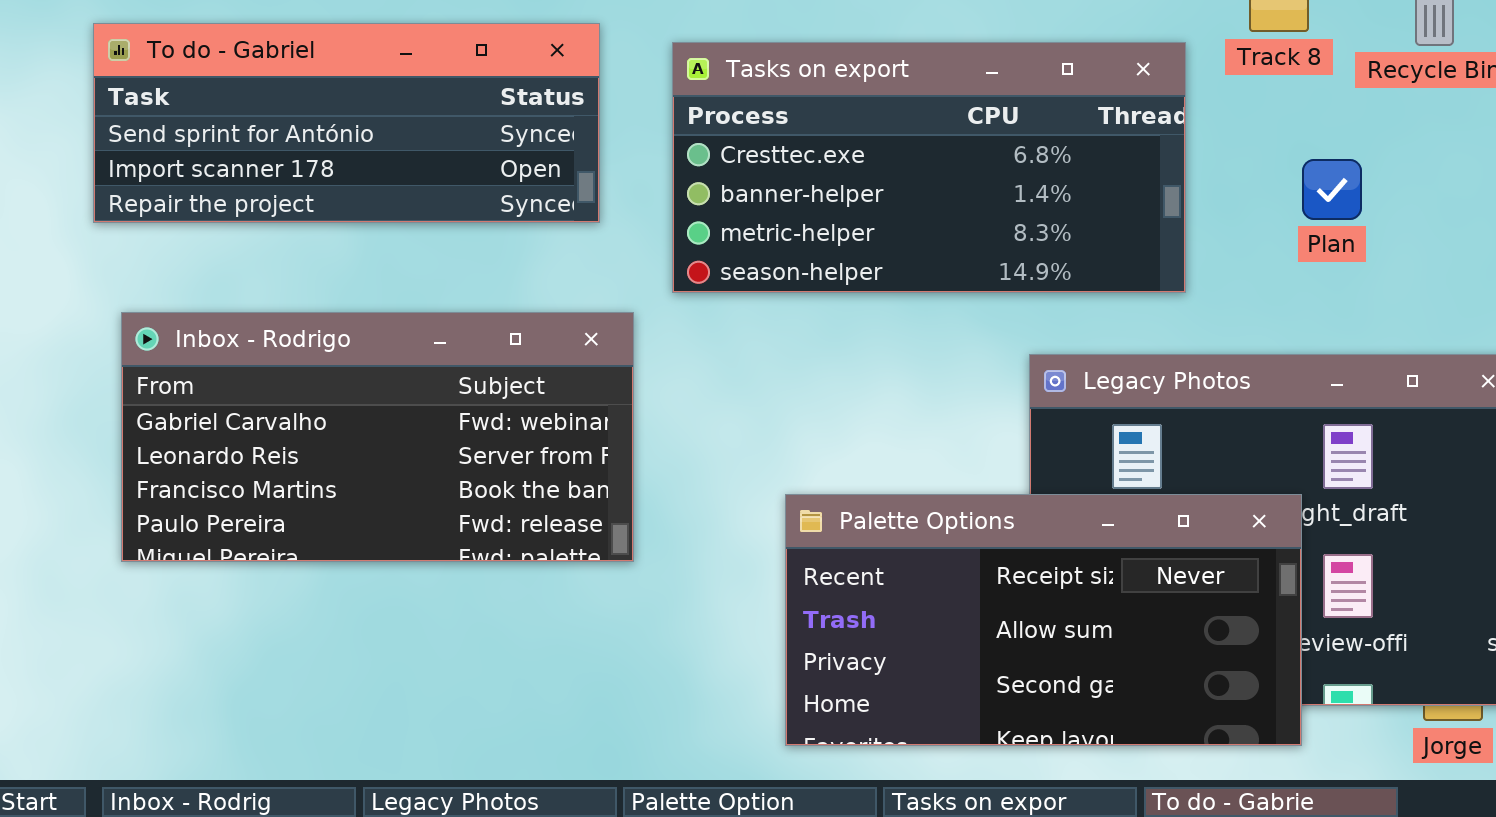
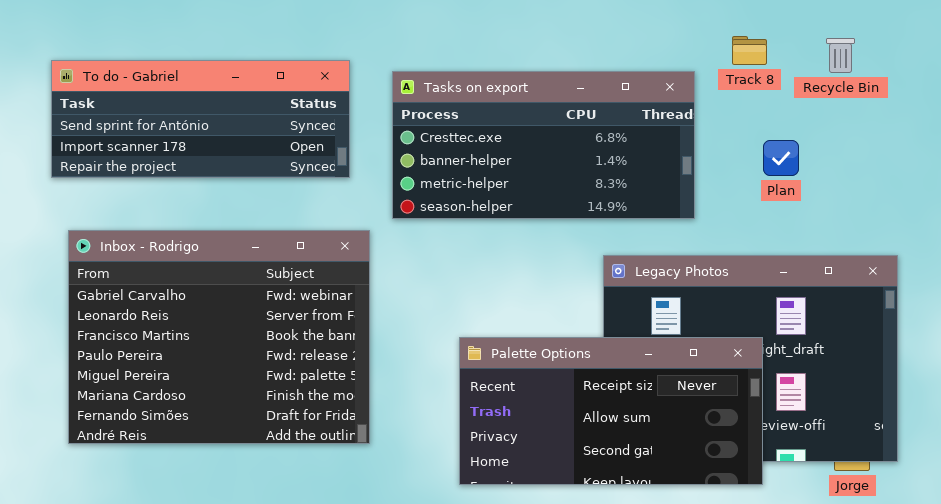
Inbox - Rodrigo: [121,312,634,562] -> [68,230,370,444], resized

